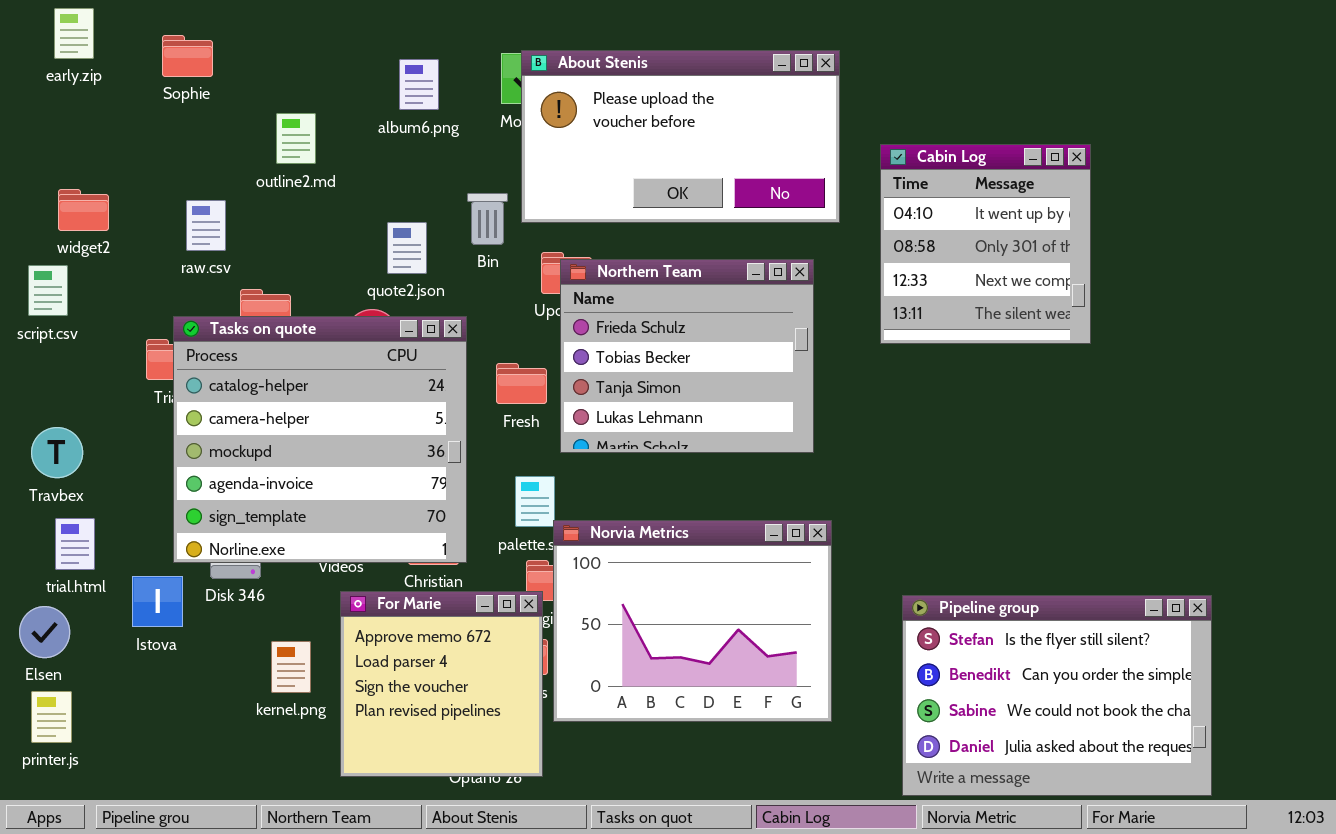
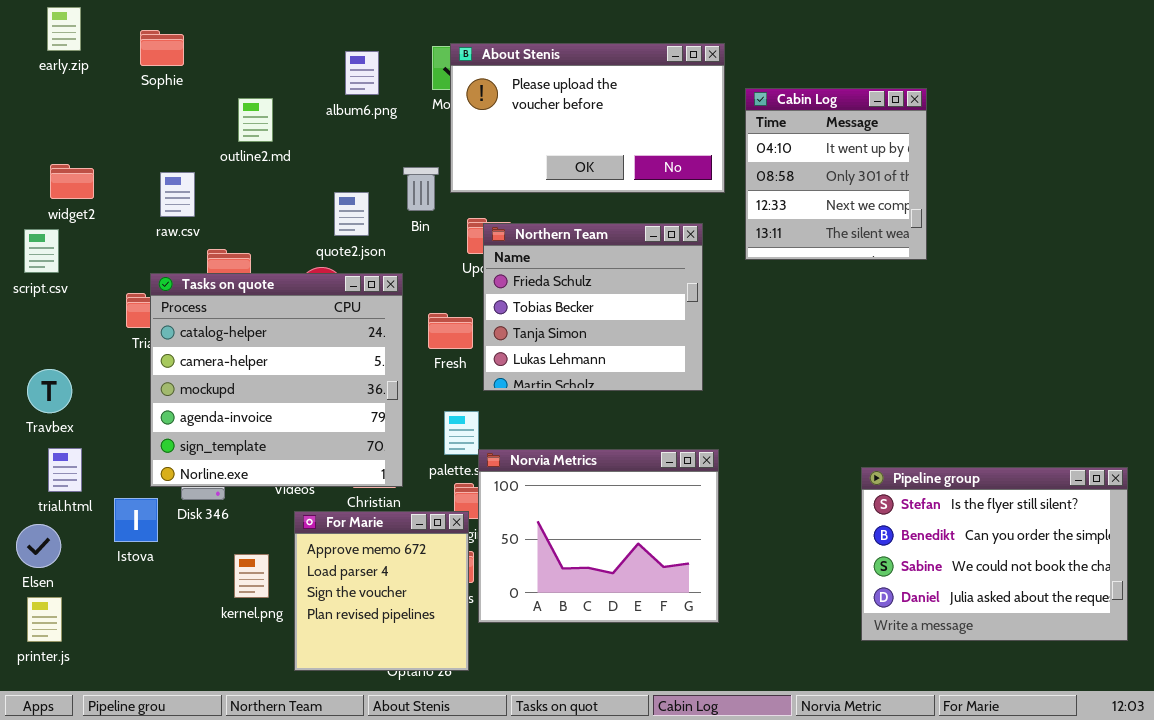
Cabin Log: [880,144,1091,344] -> [745,88,927,260], moved
Pipeline group: [902,595,1212,796] -> [861,467,1128,641], moved

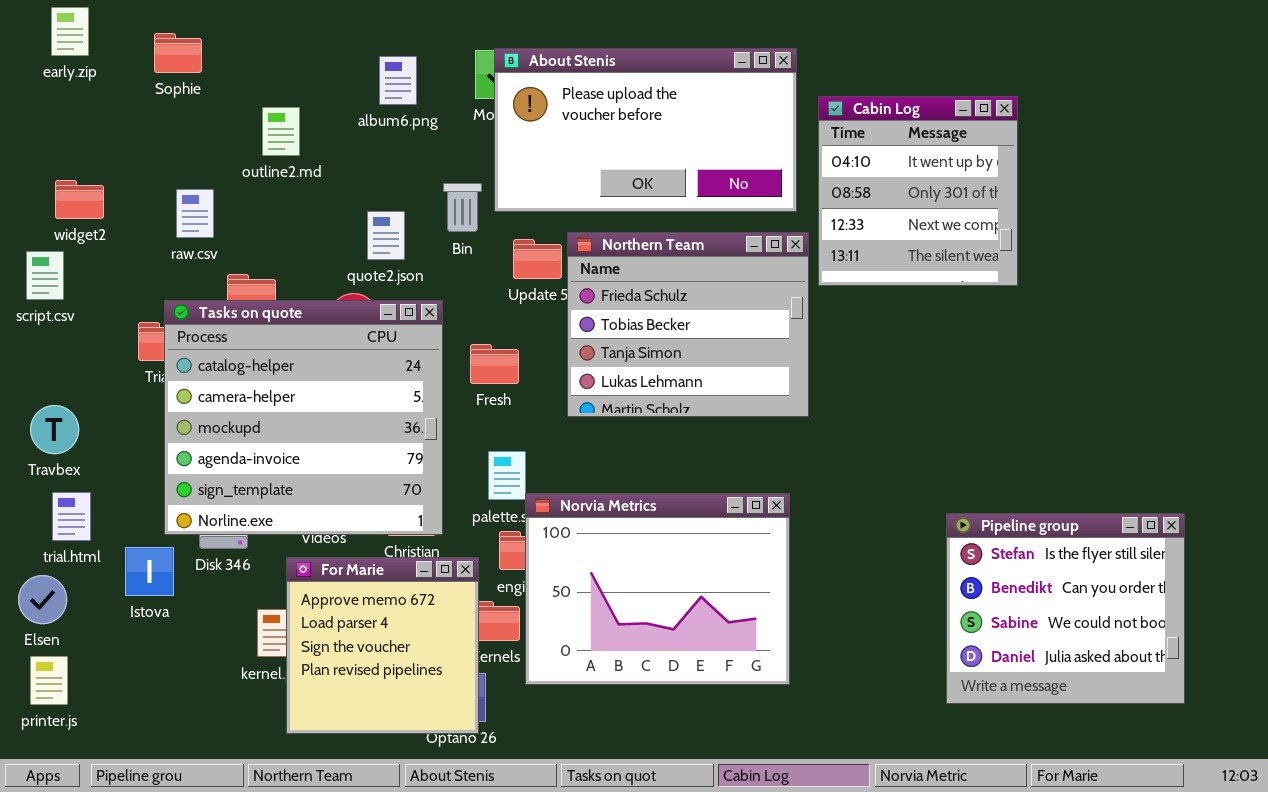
Northern Team: [483,223,703,391] -> [567,232,809,417], moved
Pipeline group: [861,467,1128,641] -> [946,513,1185,704], resized
For Marie: [294,511,469,671] -> [286,557,479,734], moved

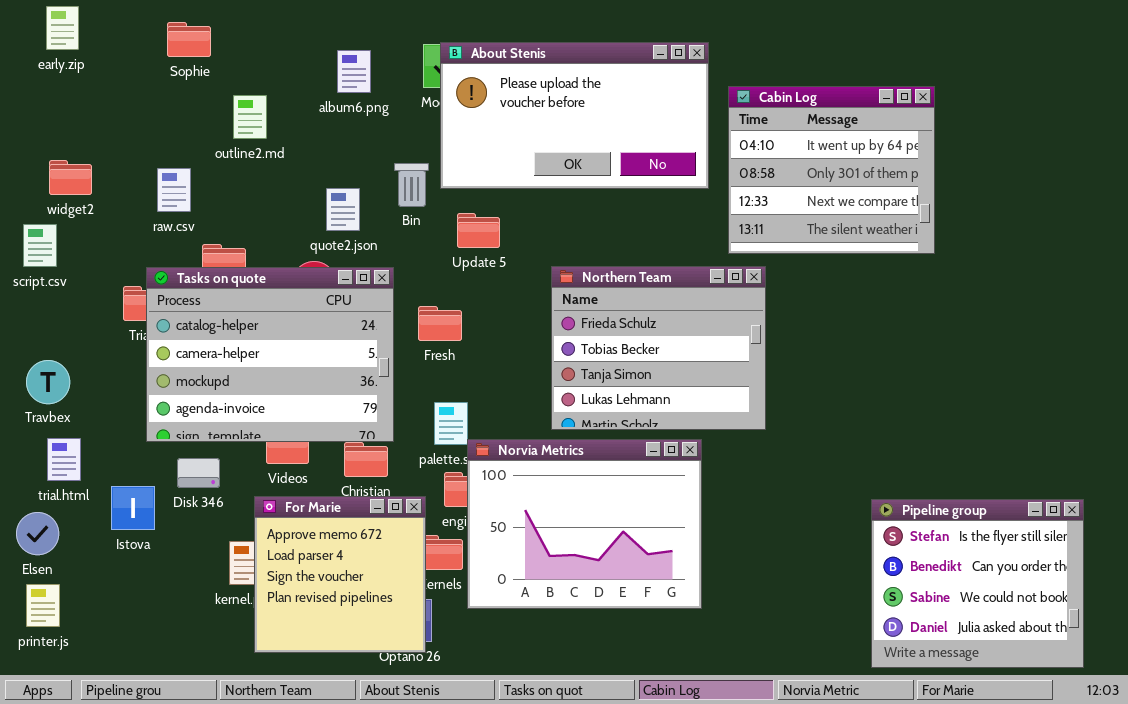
Sophie: [154,33,202,73] -> [167,22,211,57], moved
Cabin Log: [818,96,1018,286] -> [728,86,935,254], resized
Northern Team: [567,232,809,417] -> [551,266,766,430], moved
Tasks on quote: [164,300,443,535] -> [146,267,394,442], resized
Pipeline group: [946,513,1185,704] -> [871,499,1084,668], moved

